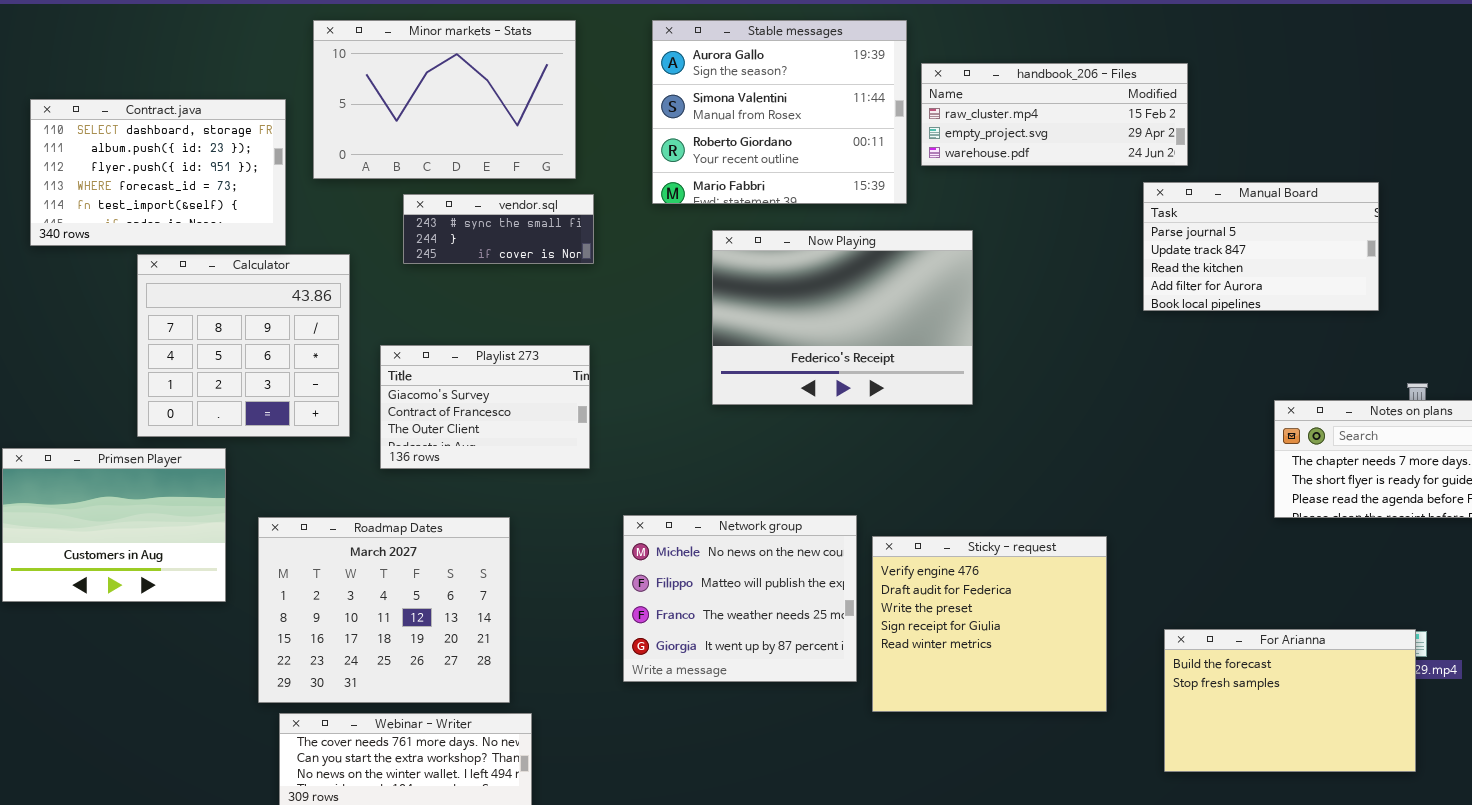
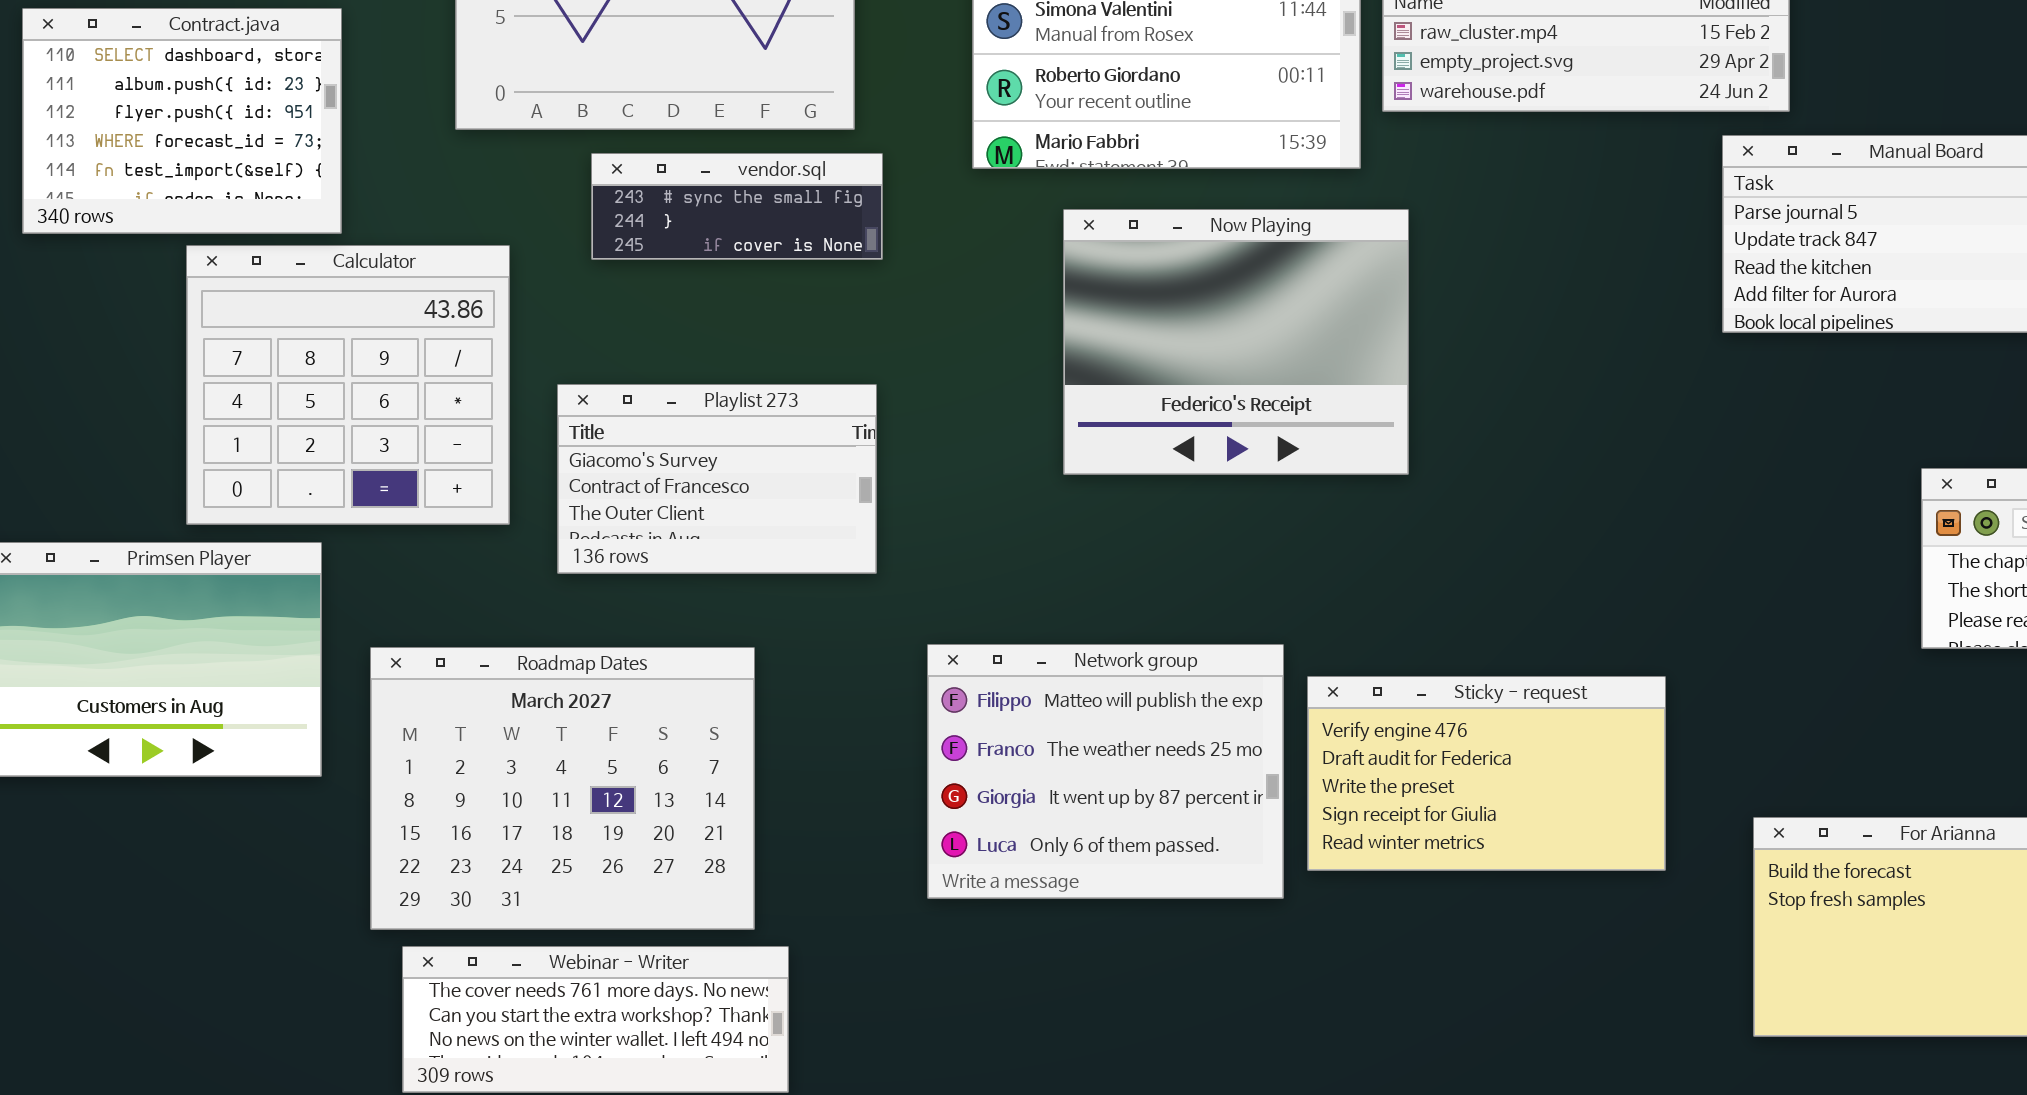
Contract.java: [30,99,286,246] -> [22,8,342,234], resized
Now Playing: [712,230,973,405] -> [1063,209,1409,475], resized
Network group: [623,515,857,682] -> [927,644,1284,899], scrolled down 1 row
Sticky - request: [872,536,1107,712] -> [1307,676,1666,871], resized

